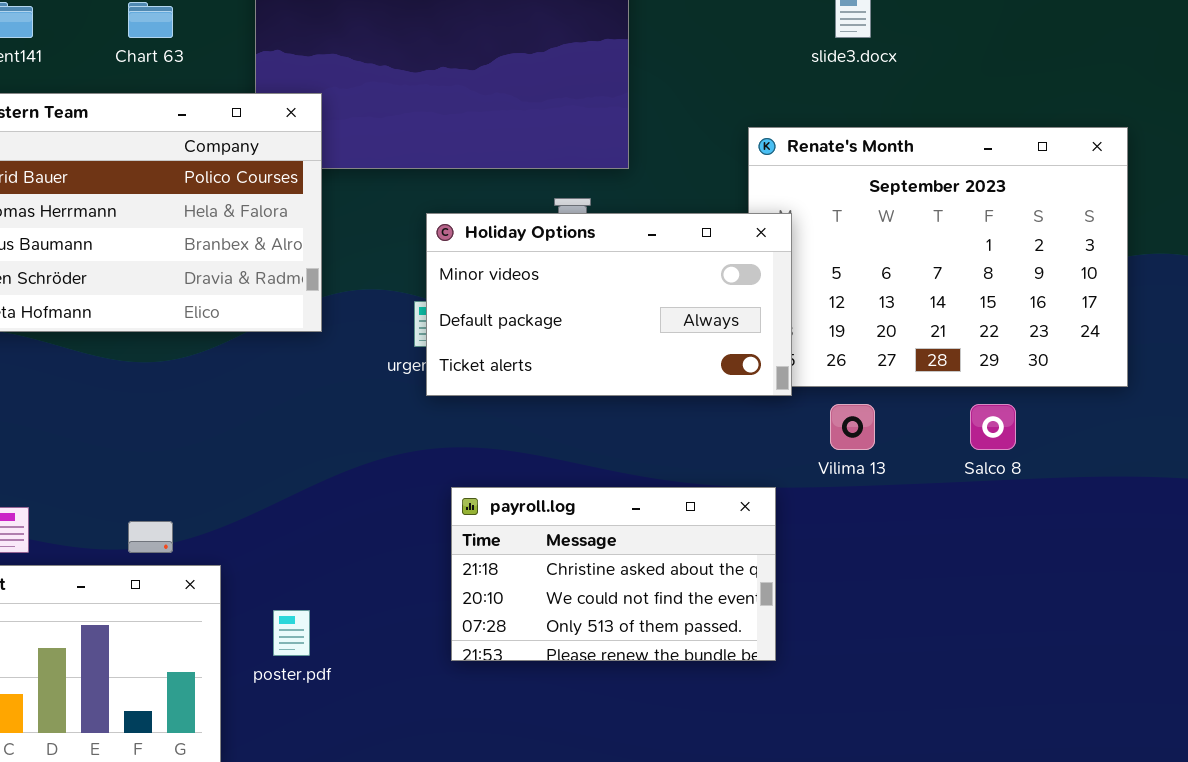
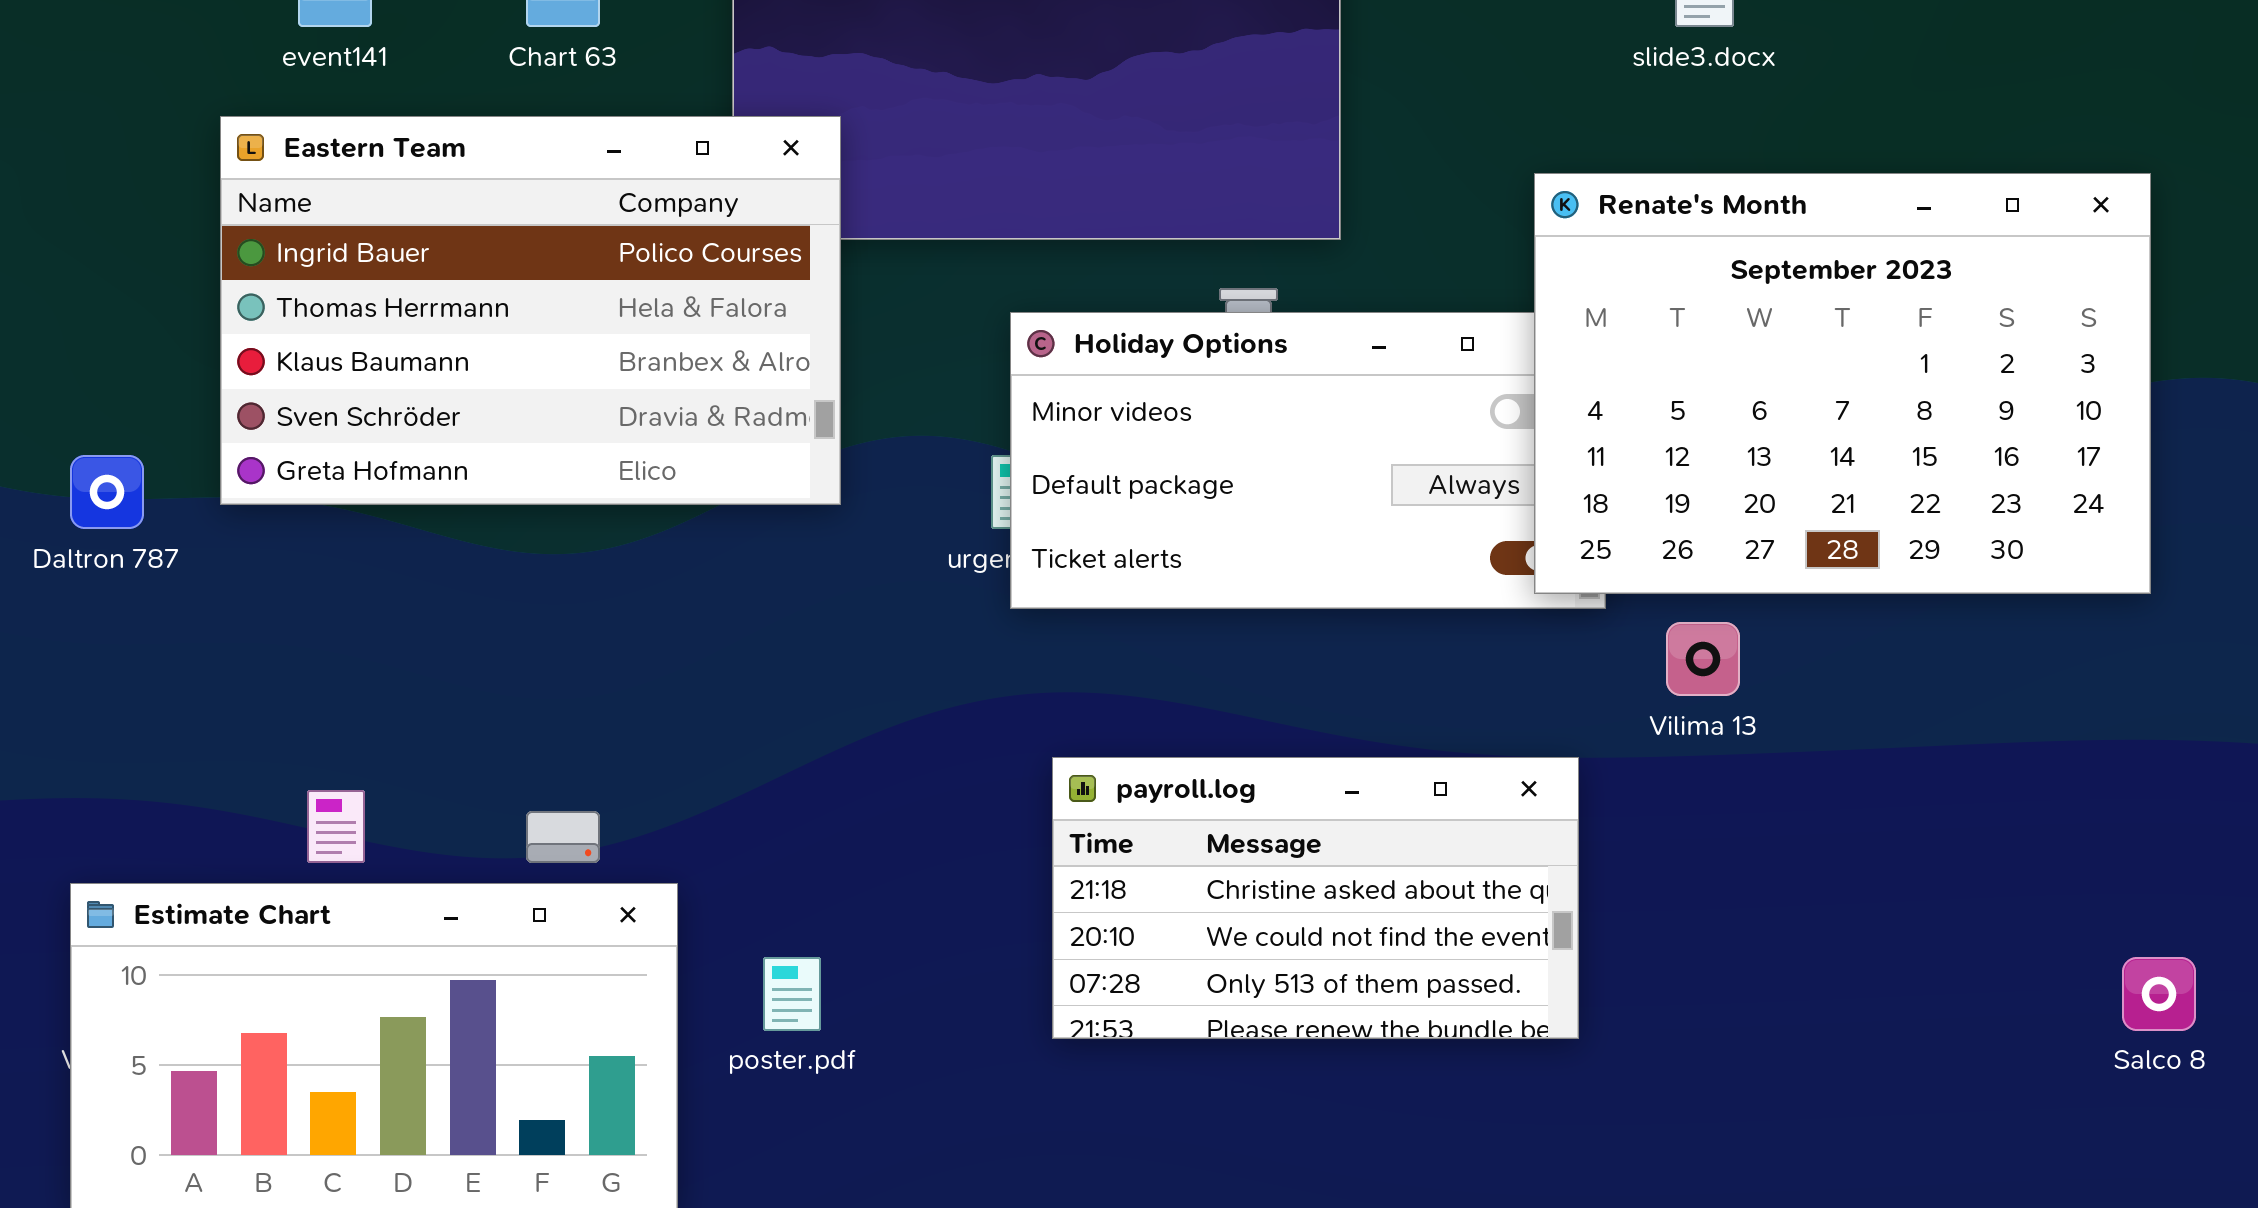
Renate's Month: [748,127,1128,387] -> [1534,173,2151,594], raised
Salco 8: [970,404,1016,450] -> [2122,957,2196,1031], moved

